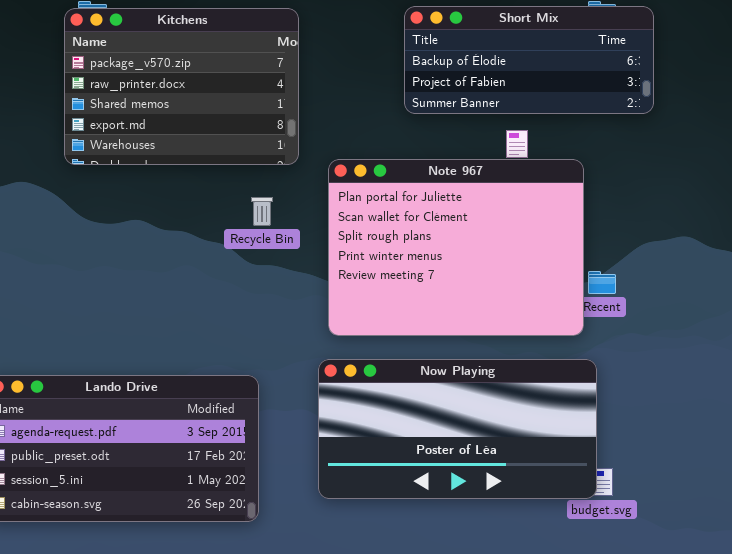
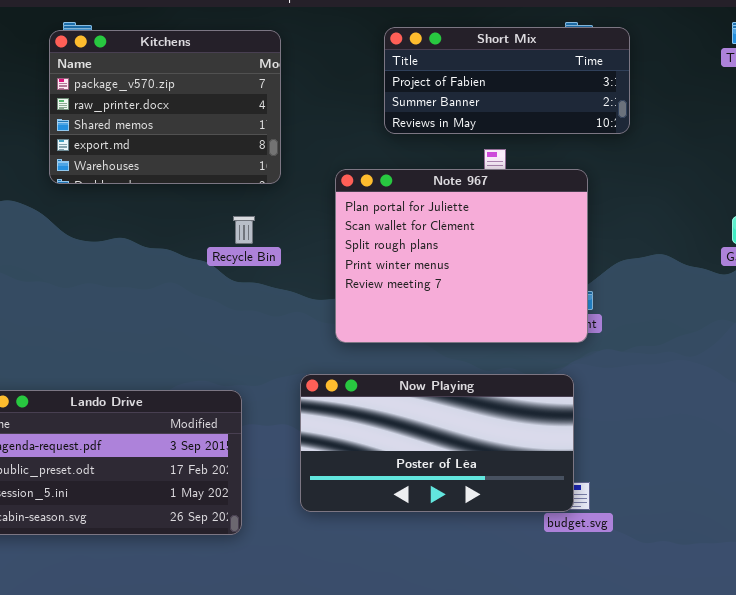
Short Mix: [404,6,654,114] -> [384,27,630,134], scrolled down 1 row
Note 967: [328,159,584,336] -> [335,169,588,343], moved

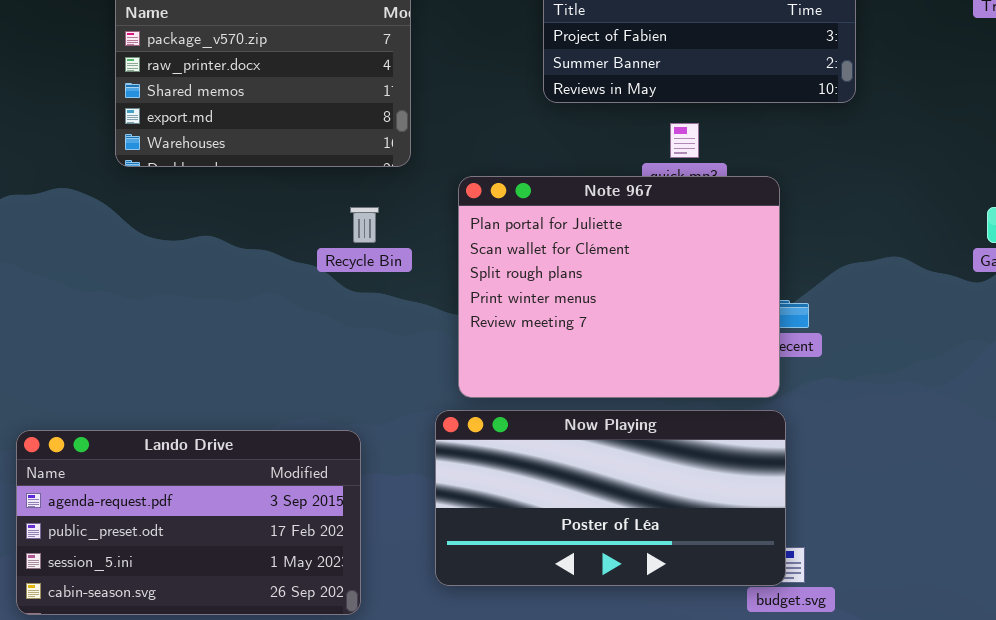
Note 967: [335,169,588,343] -> [458,176,780,398], moved

